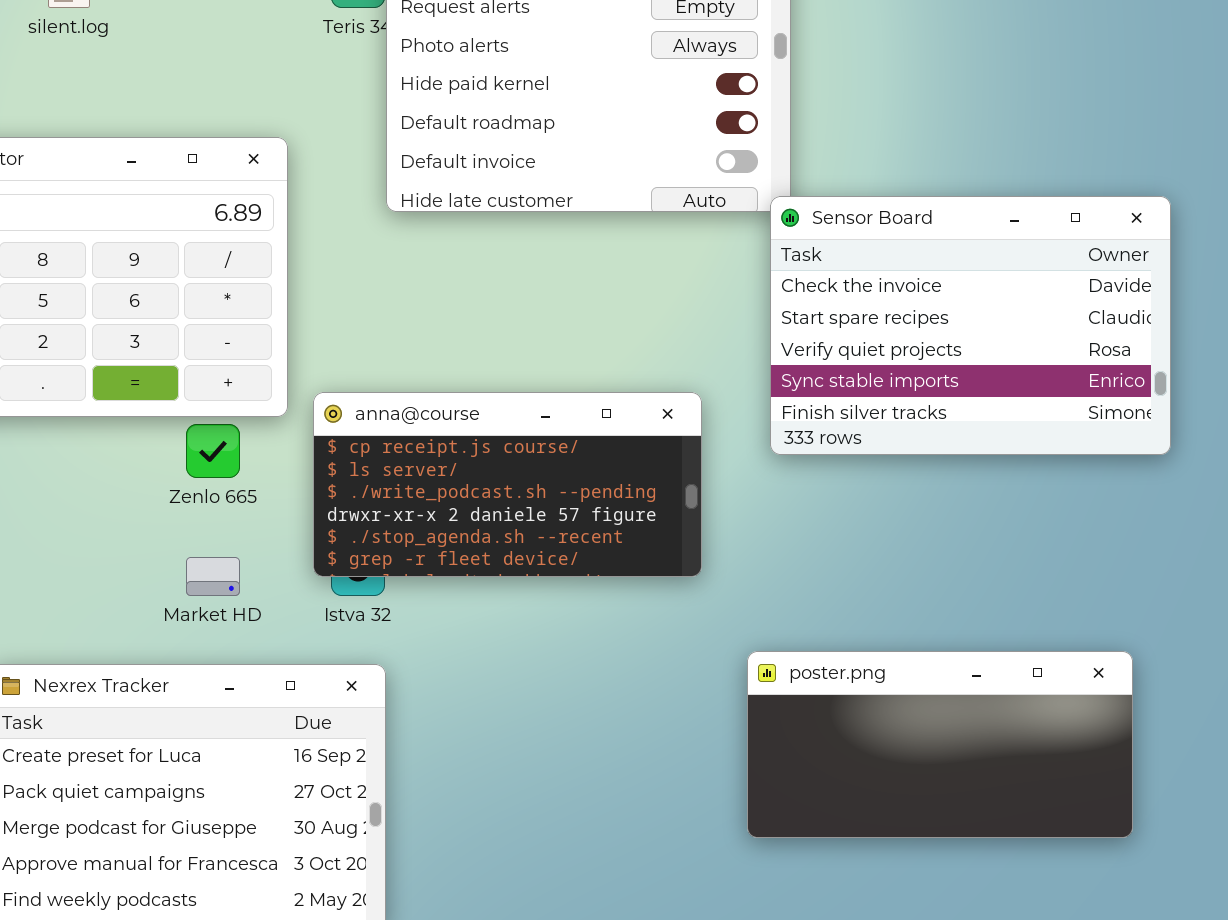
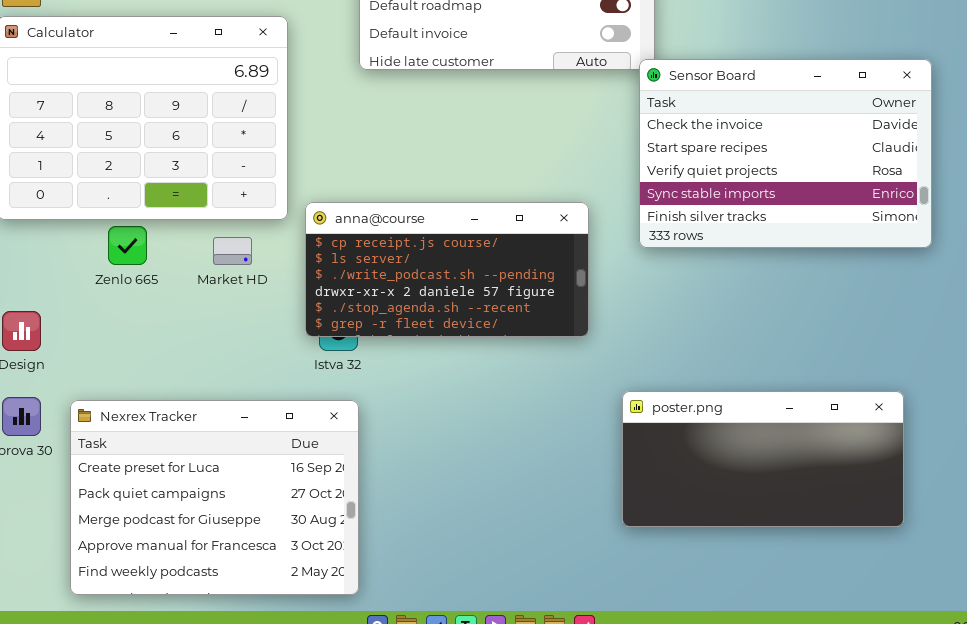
Zenlo 665: [186,424,240,478] -> [108,226,147,265], moved
Market HD: [186,557,240,596] -> [213,237,252,265], moved

